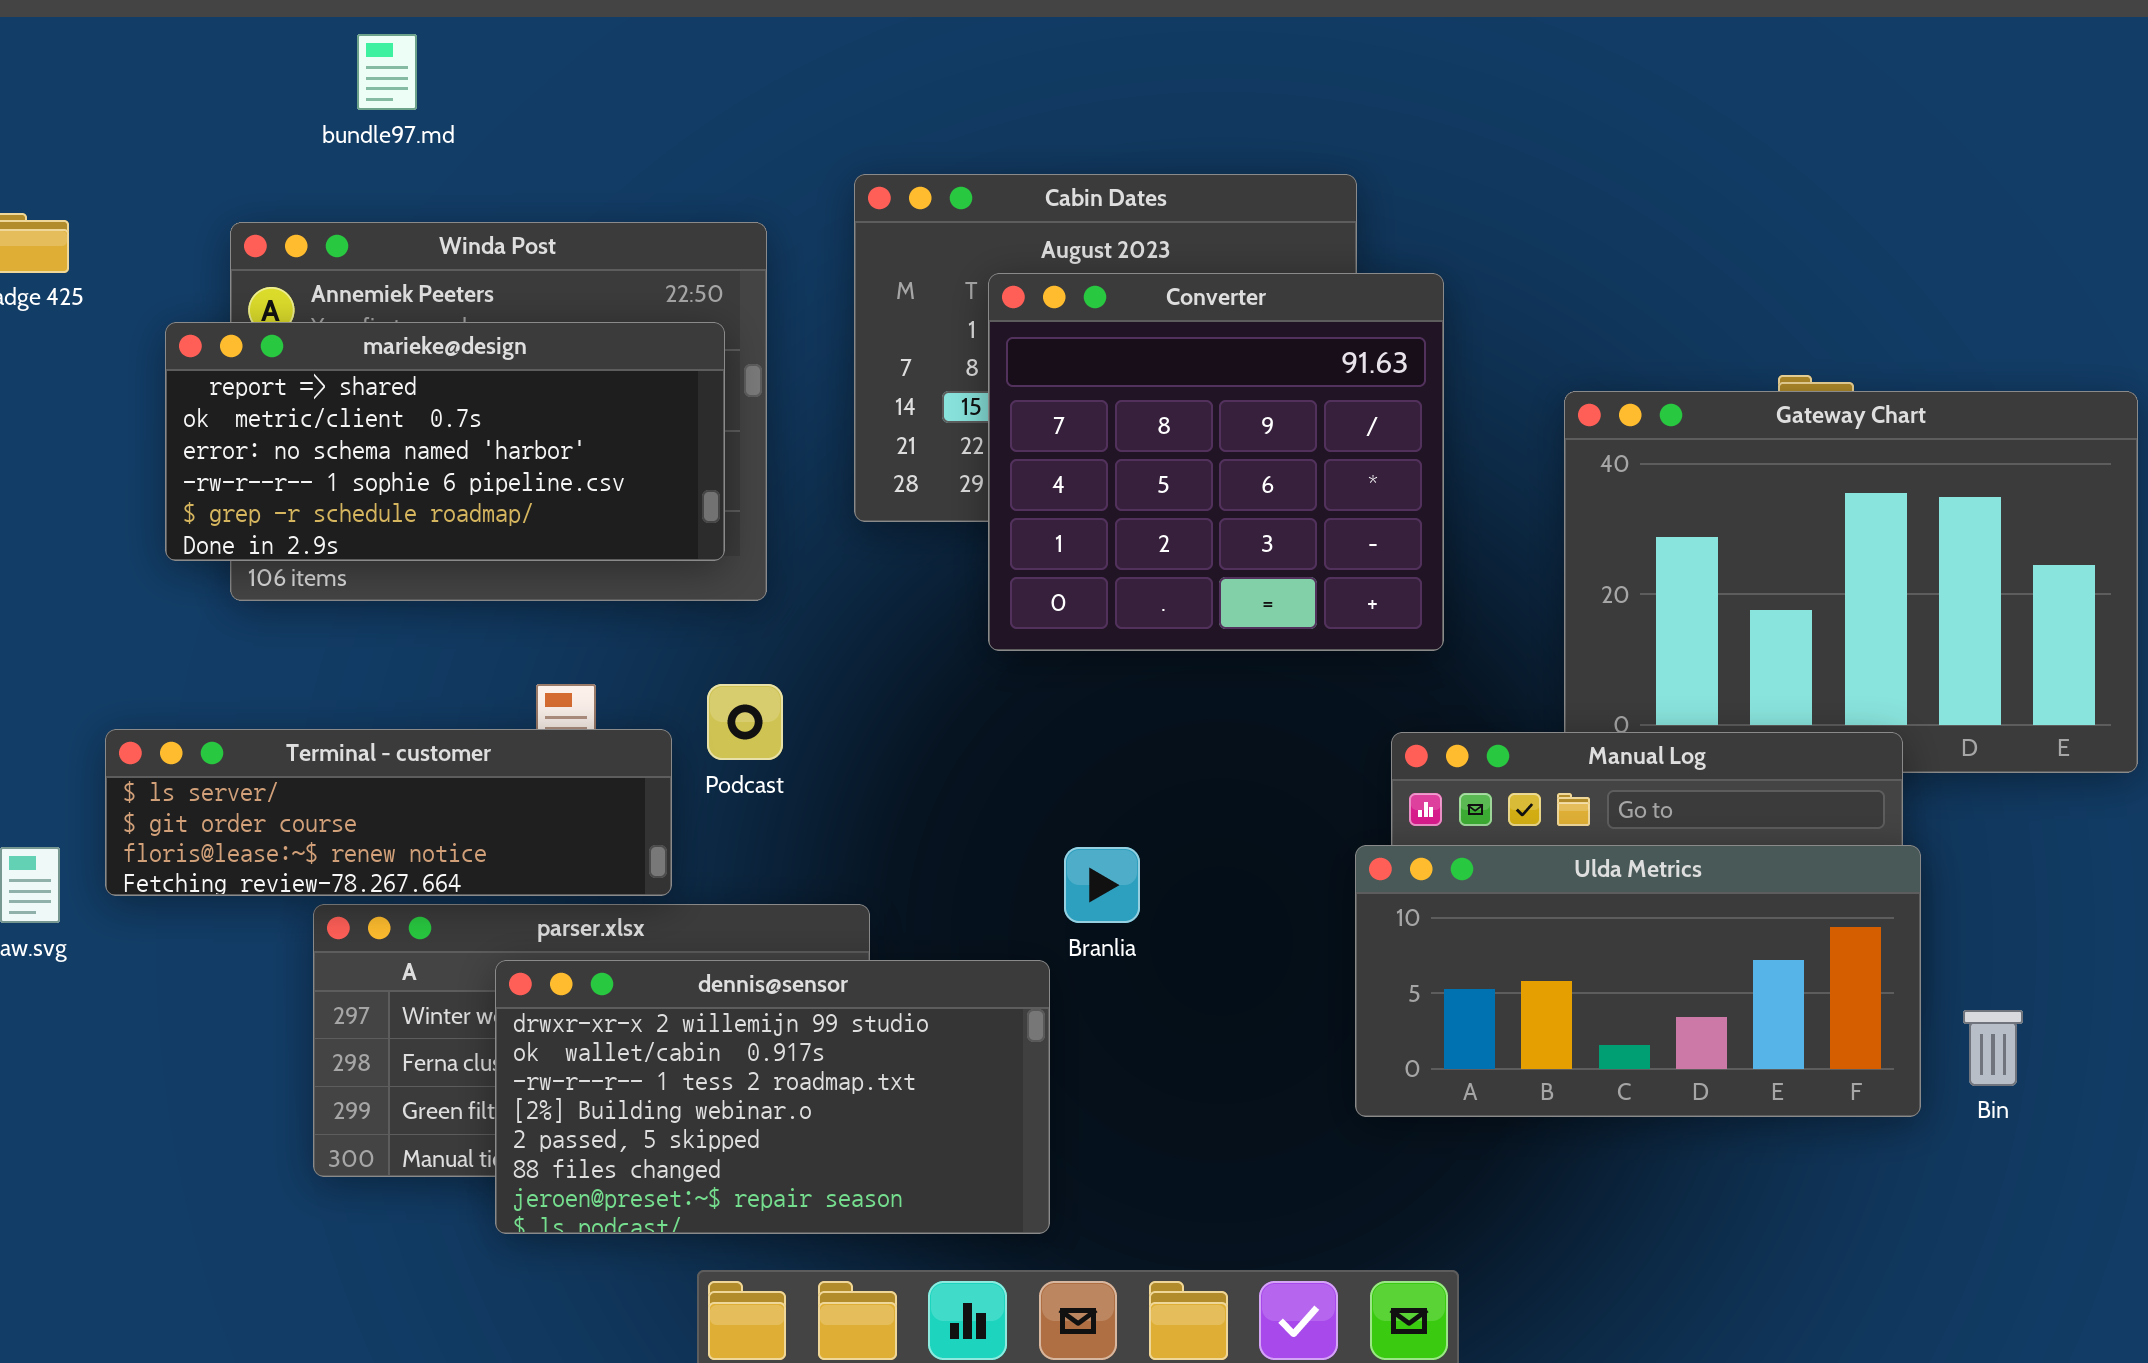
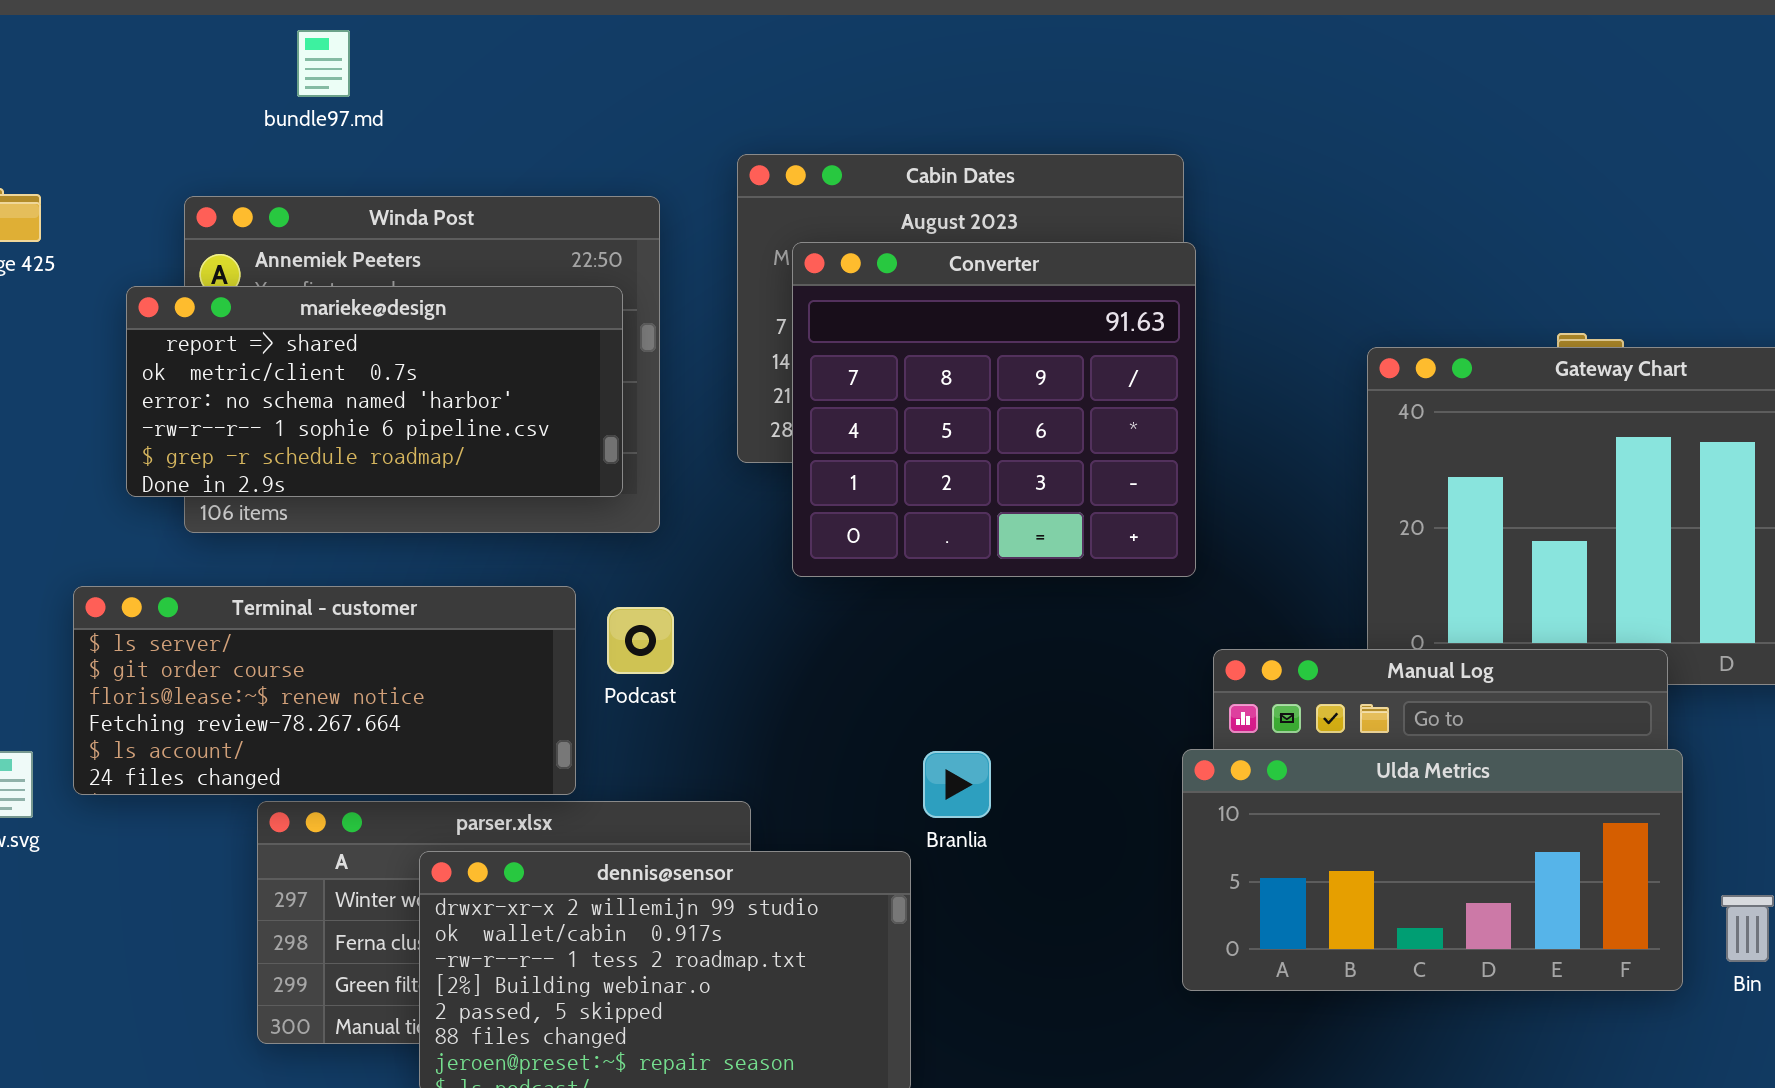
Converter: [988,273,1444,651] -> [792,242,1196,577], moved
Terminal - customer: [105,729,672,896] -> [73,586,576,795], resized

